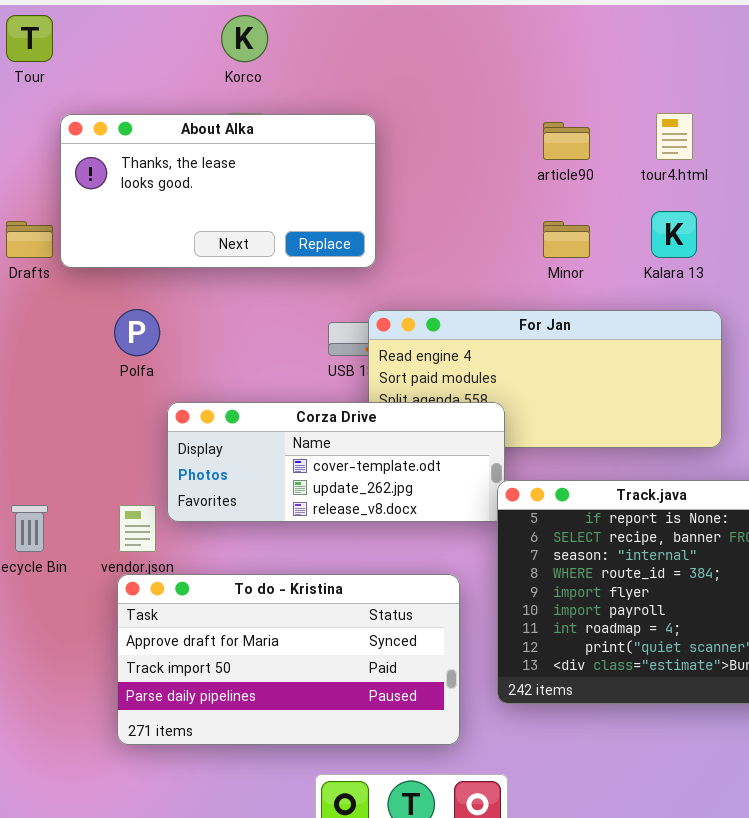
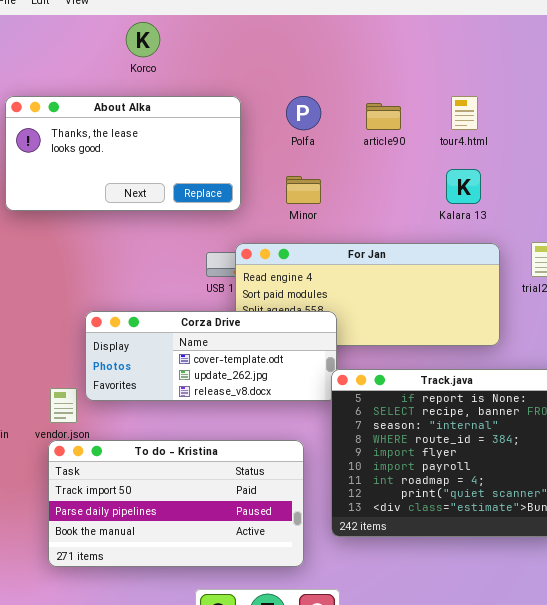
Minor: [543,221,590,258] -> [286,176,321,204], moved
Polfa: [114,309,160,356] -> [286,96,321,130], moved
To do - Kristina: [117,574,460,745] -> [48,440,304,567], scrolled down 1 row

